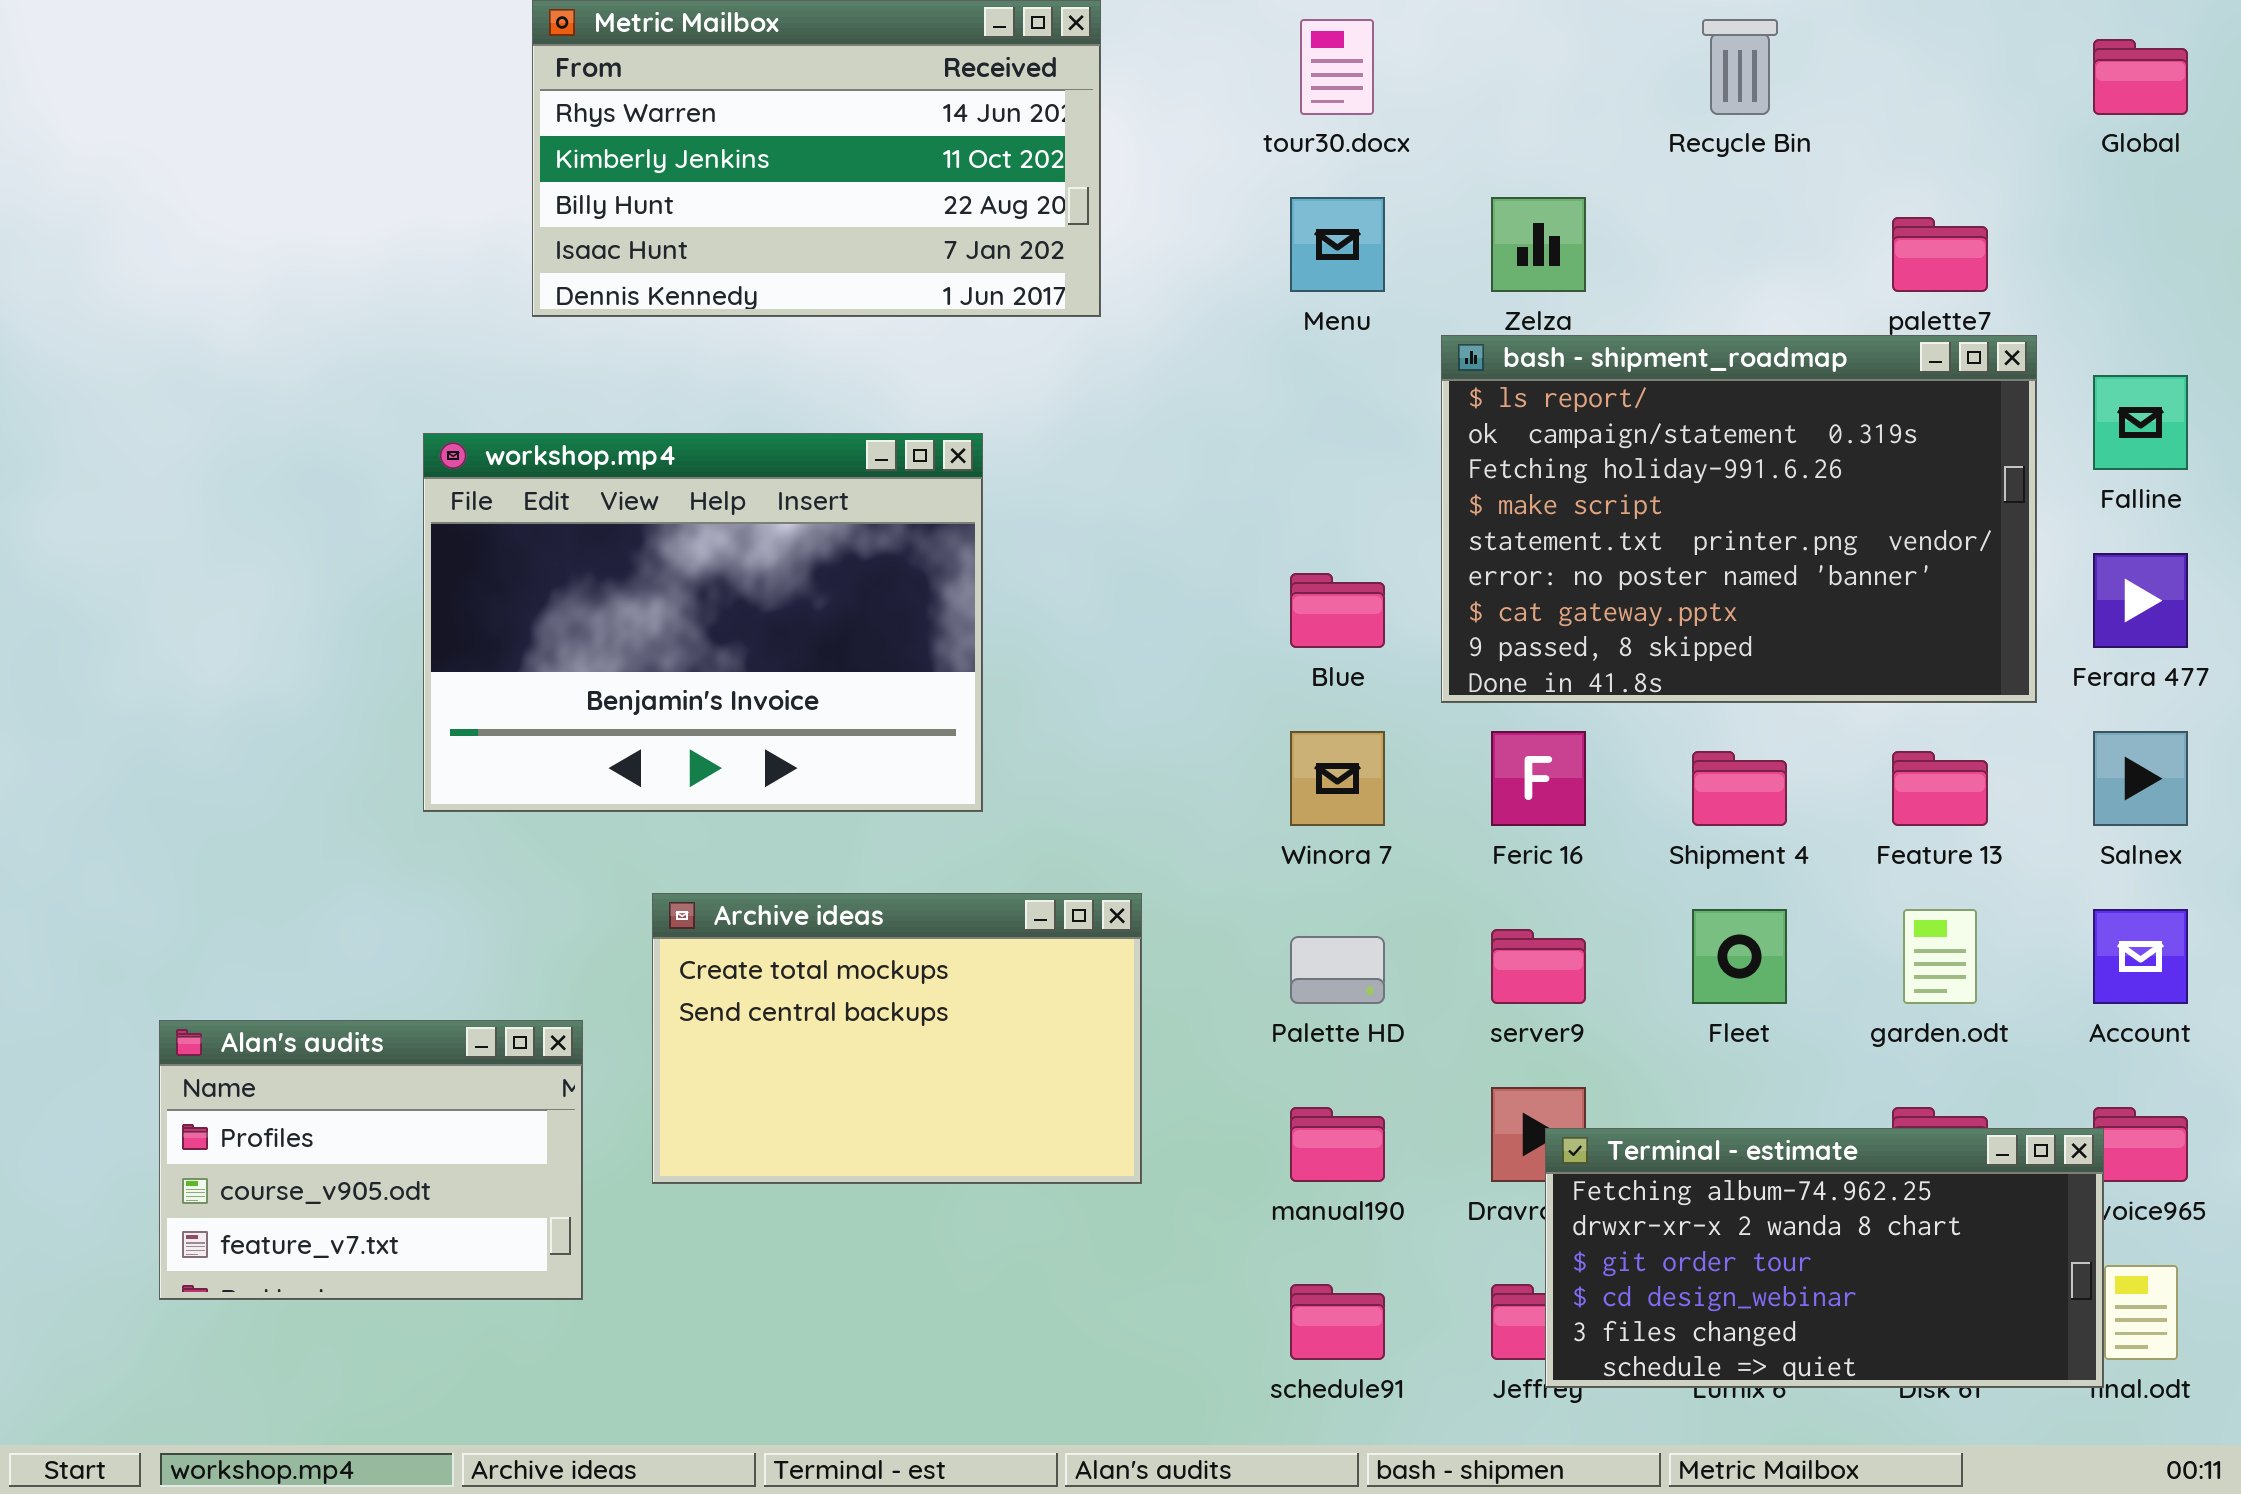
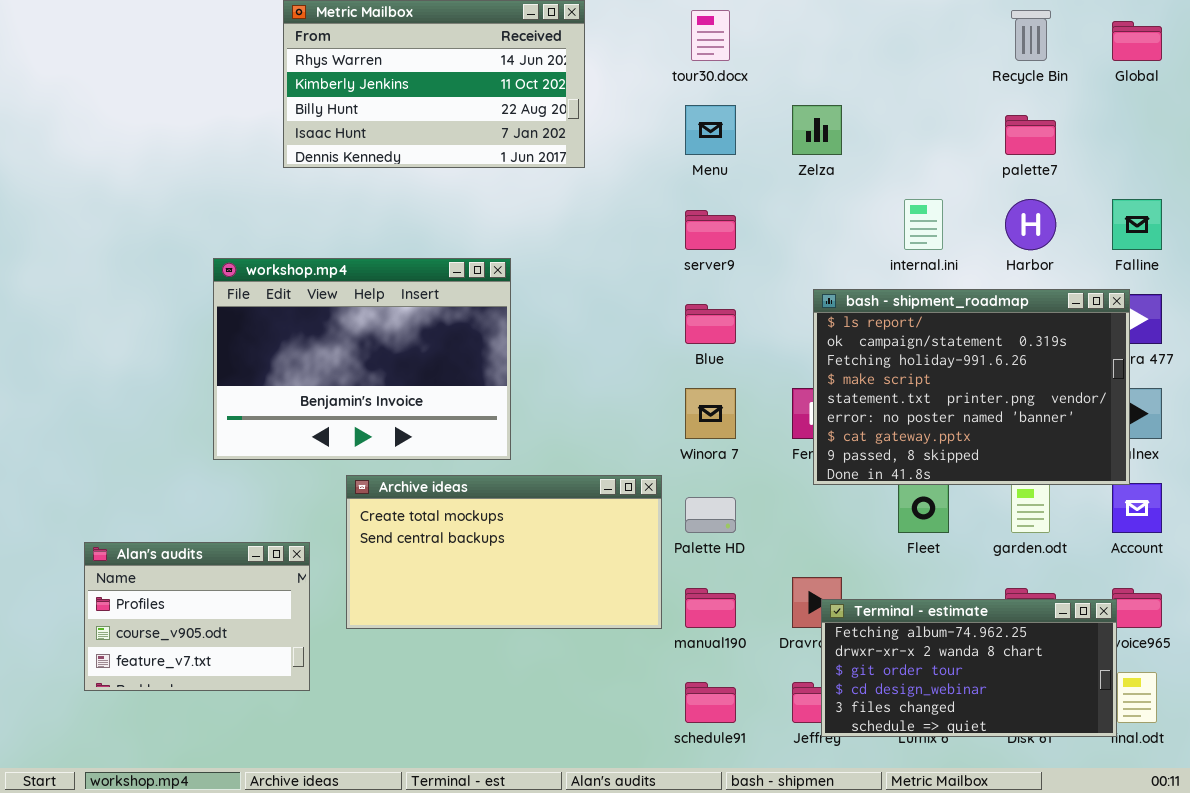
Recycle Bin: [1702,19,1778,115] -> [1011,10,1051,61], moved
bash - shipment_roadmap: [1441,335,2037,703] -> [813,289,1130,485], moved
workshop.mp4: [423,433,983,812] -> [213,258,511,460], moved
Archive ideas: [652,893,1142,1184] -> [346,475,662,629], resized
server9: [1491,929,1586,1004] -> [685,210,736,250], moved

